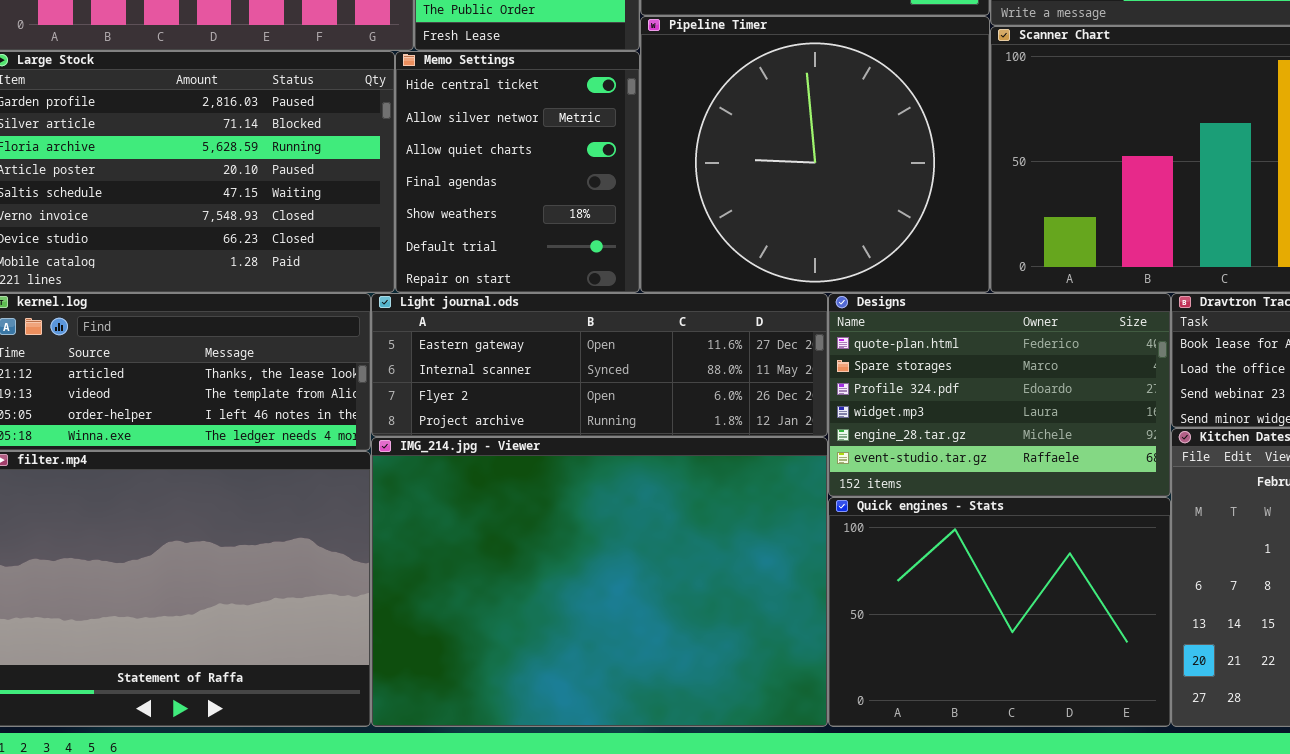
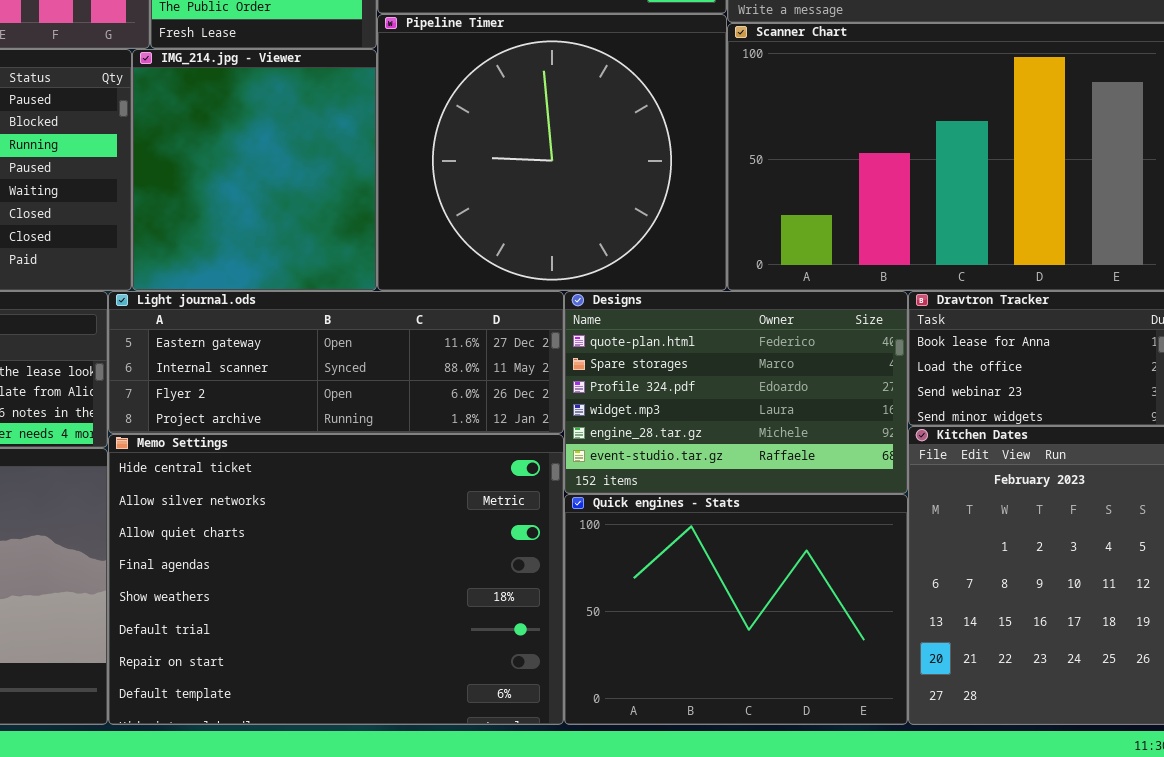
Memo Settings: [395,51,640,293] -> [108,434,564,725], moved, resized
IMG_214.jpg - Viewer: [371,437,828,727] -> [132,49,377,291], moved, resized

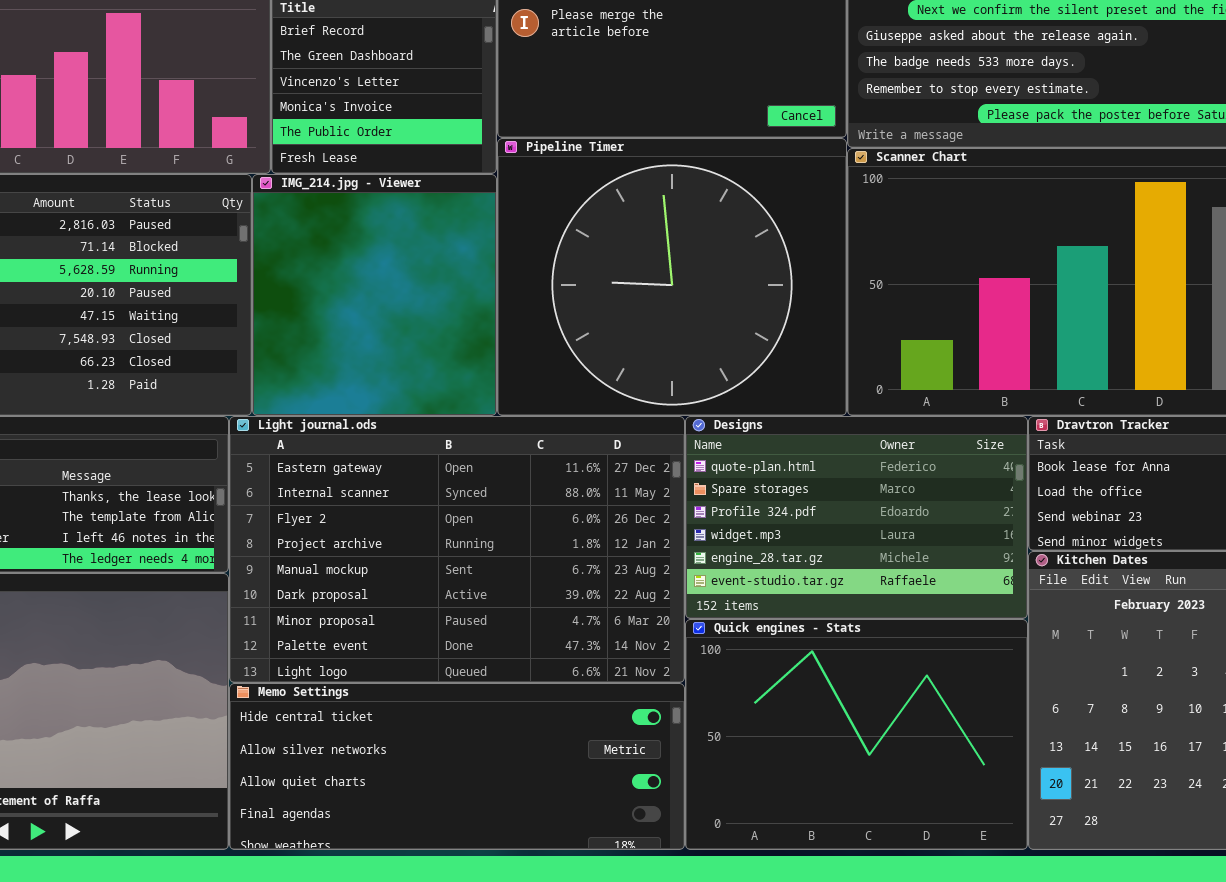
Light journal.ods: [108,291,564,434] -> [229,416,685,683], resized
Memo Settings: [108,434,564,725] -> [229,683,685,850], resized

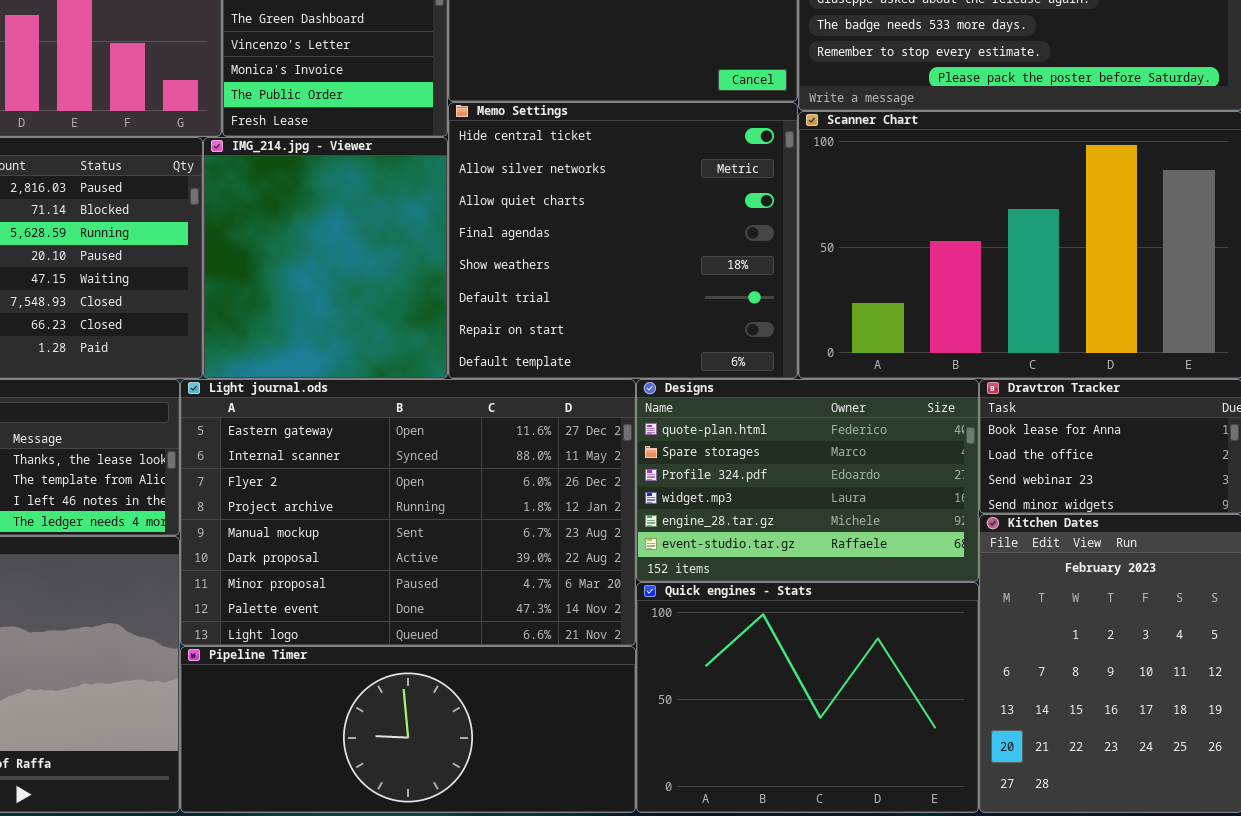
Pipeline Timer: [497,138,847,416] -> [180,646,636,813], moved, resized
Memo Settings: [229,683,685,850] -> [448,102,798,379], moved, resized

